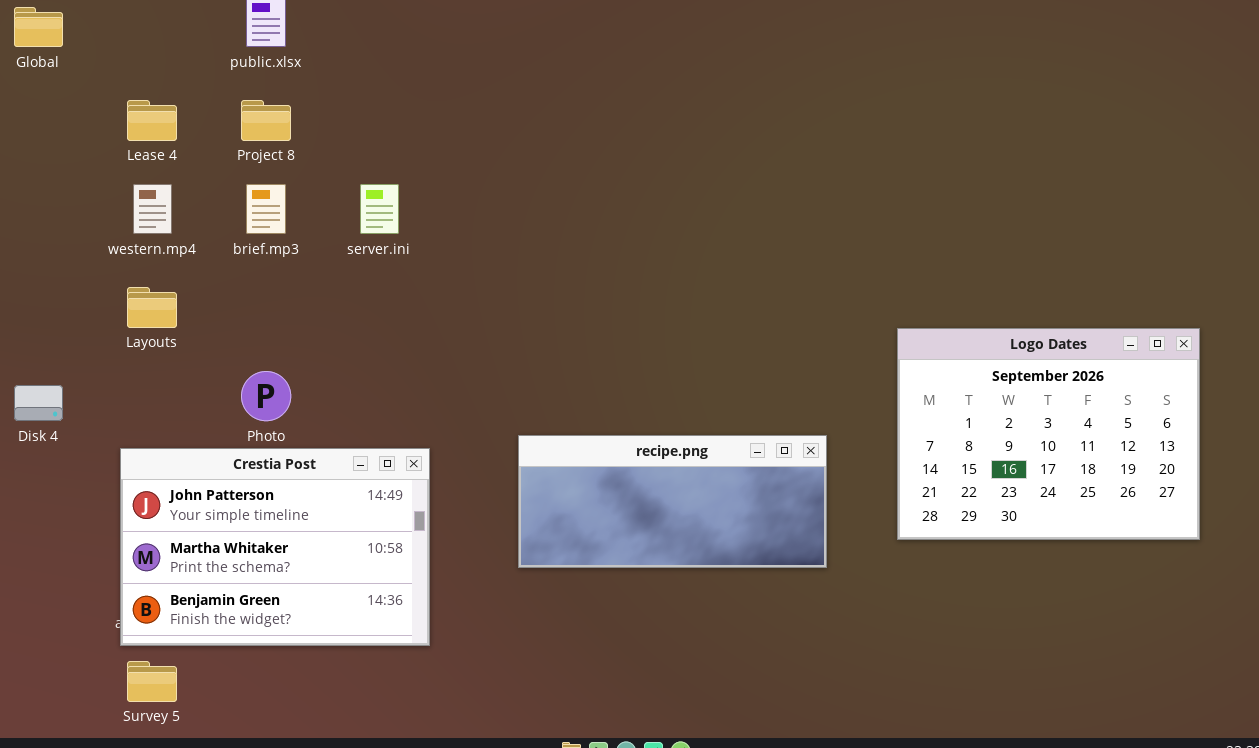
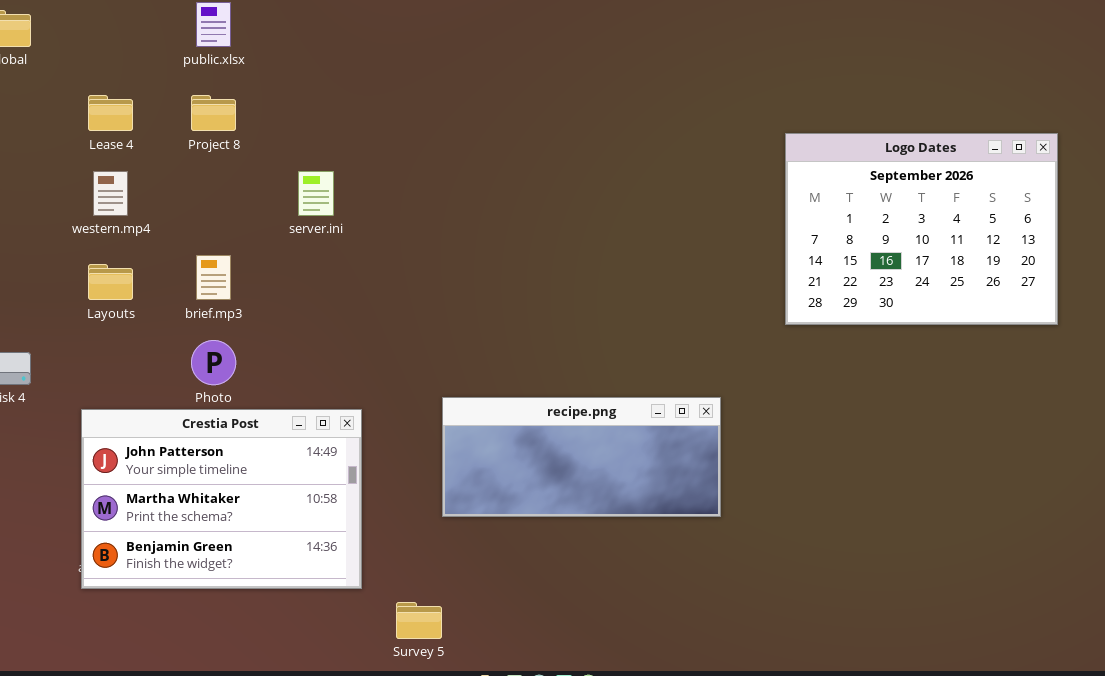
brief.mp3: [246,184,286,234] -> [196,255,231,300], moved
Logo Dates: [897,328,1200,540] -> [785,133,1058,325], moved
Survey 5: [127,661,177,702] -> [396,602,442,639], moved

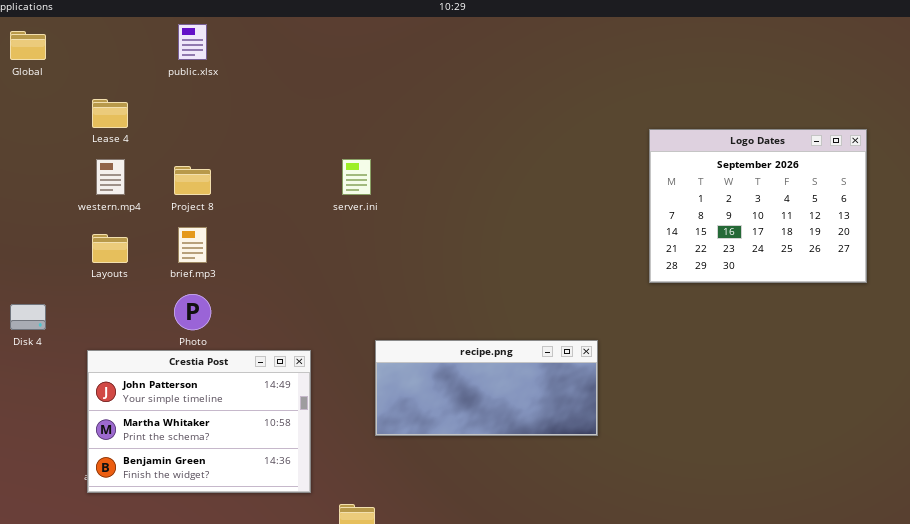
Project 8: [191,95,236,131] -> [174,166,211,195], moved
server.ini: [298,171,334,216] -> [342,159,371,195], moved

